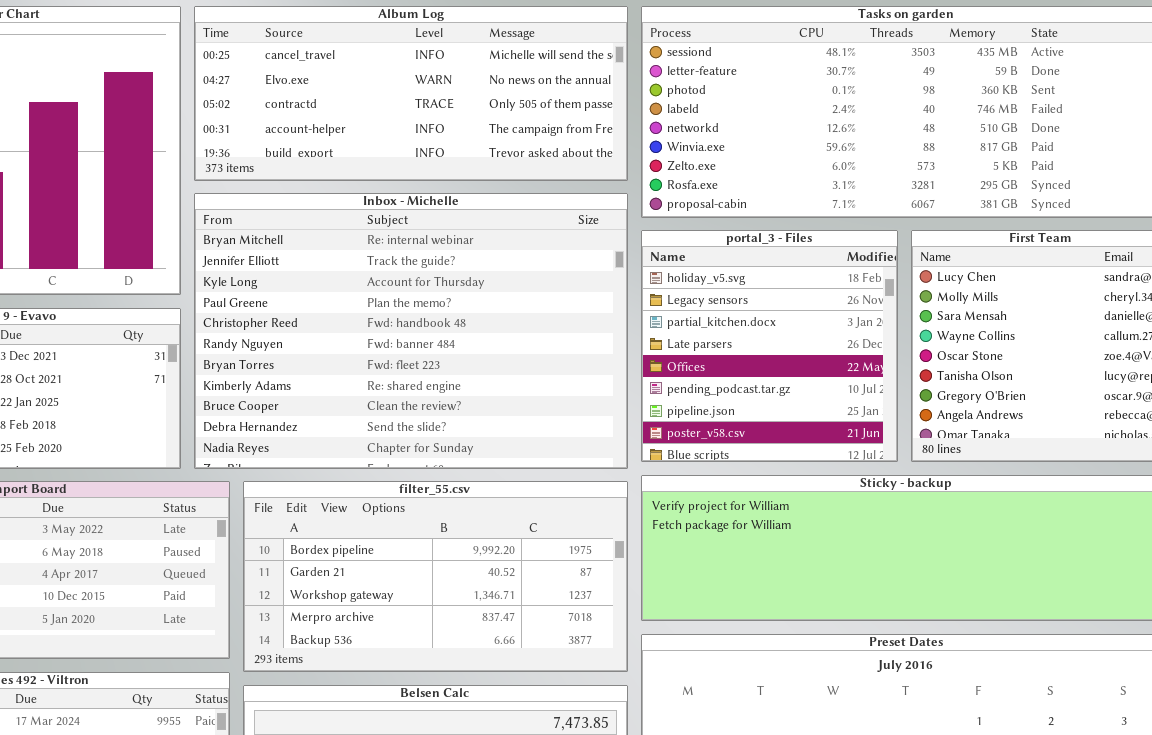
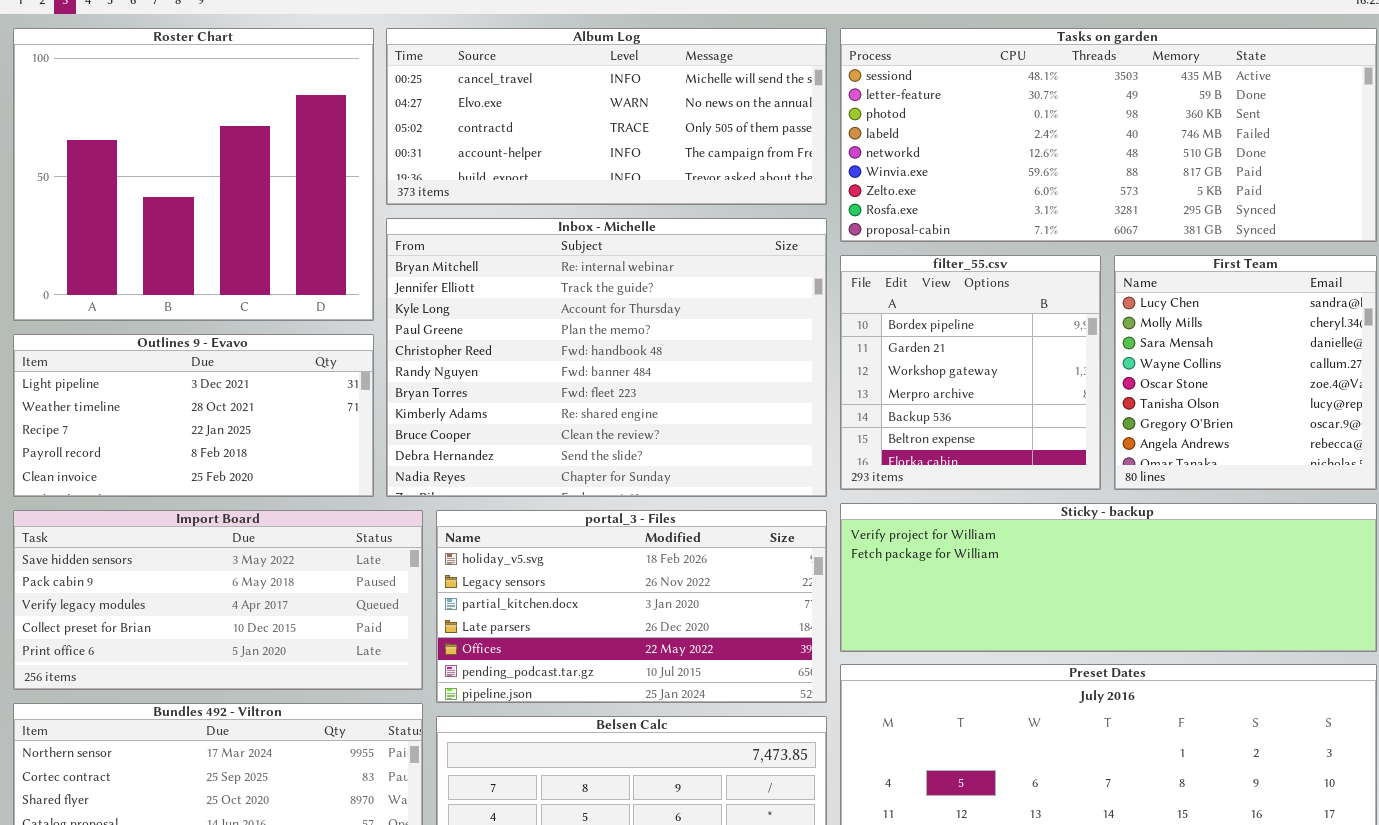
portal_3 - Files: [641,230,898,462] -> [436,510,827,703], moved, resized
filter_55.csv: [243,481,628,672] -> [840,255,1101,490], moved, resized

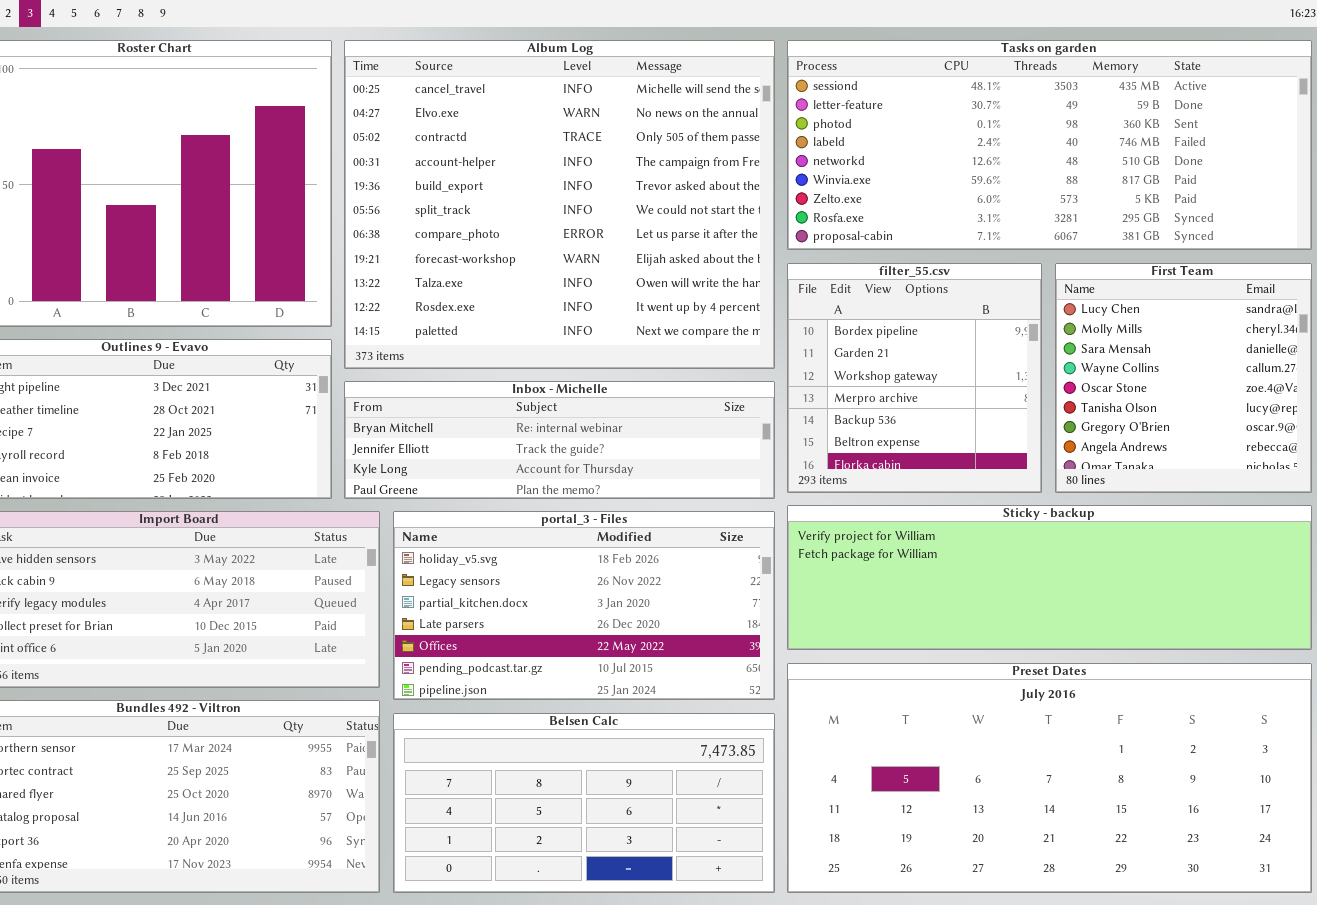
Album Log: [386,28,827,205] -> [344,40,775,369], resized
Inbox - Michelle: [386,218,827,497] -> [344,381,775,499], resized

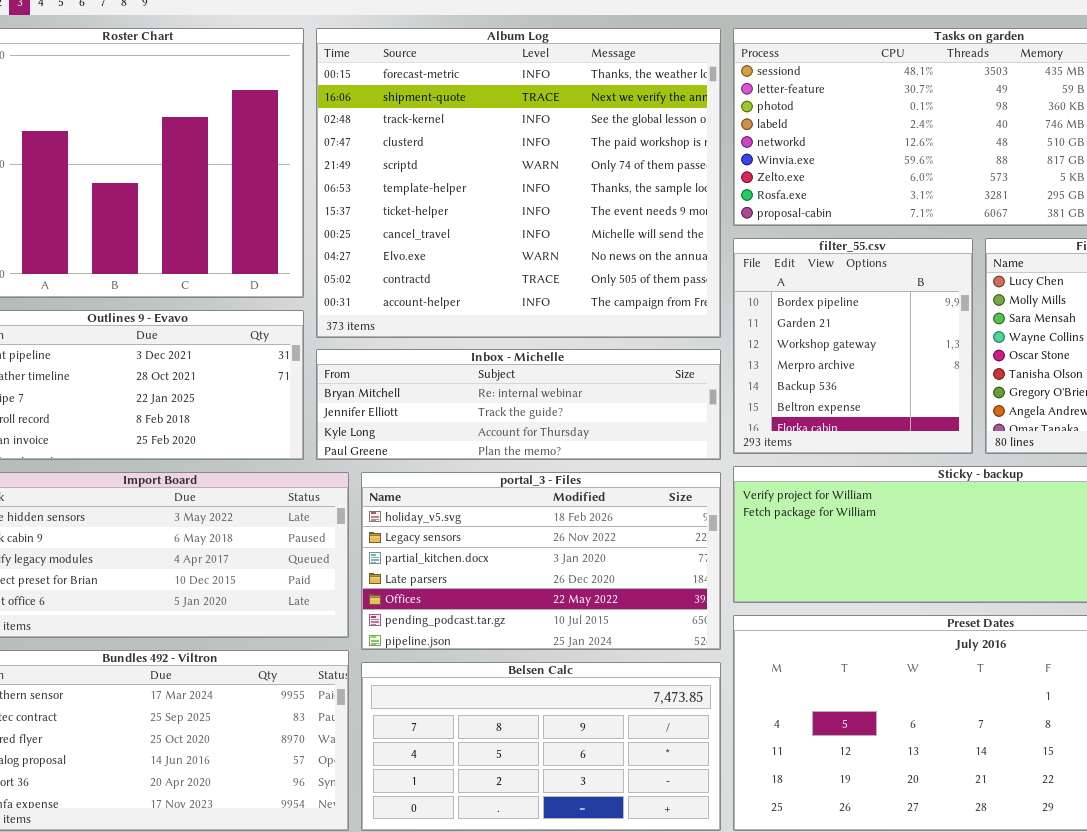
Album Log: [344,40,775,369] -> [316,28,721,338], scrolled up 7 rows

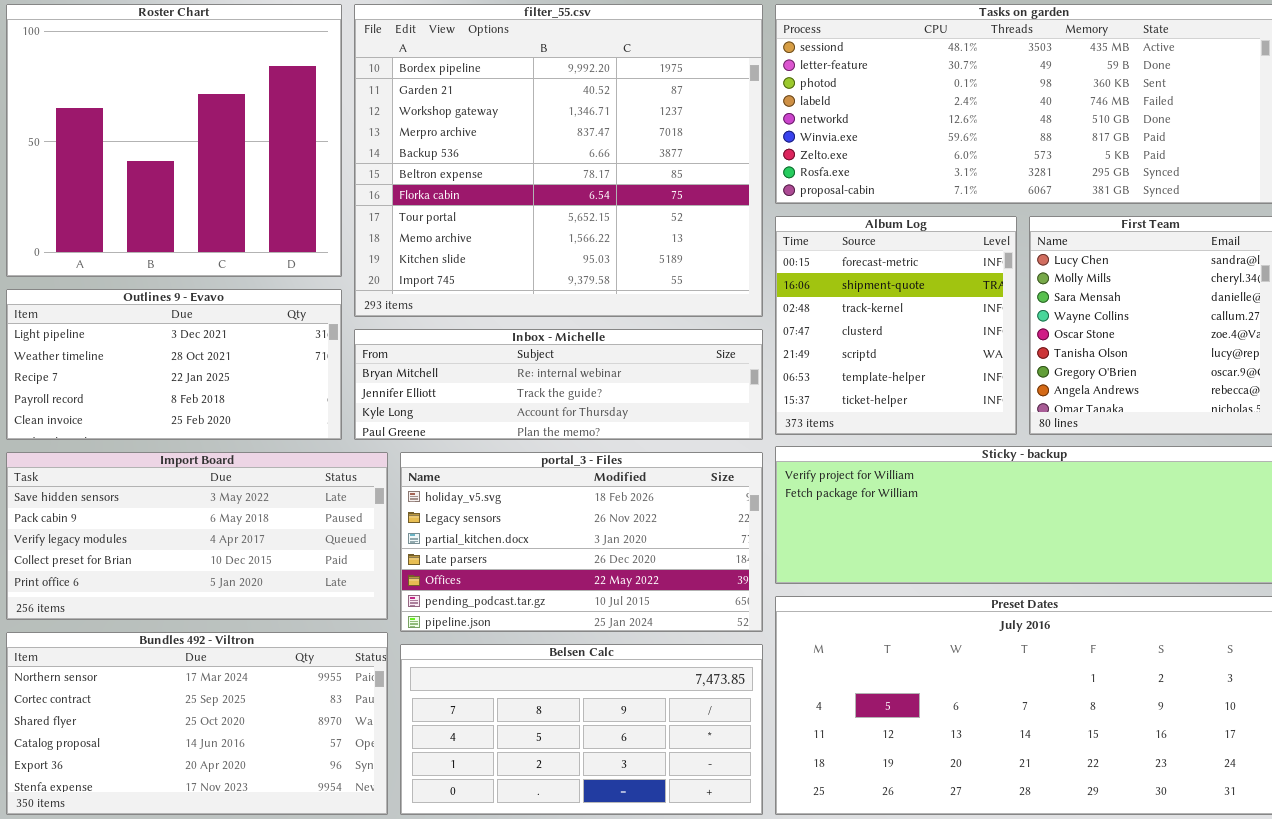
Album Log: [316,28,721,338] -> [775,216,1017,435], moved, resized
filter_55.csv: [733,238,973,454] -> [354,4,763,317], moved, resized

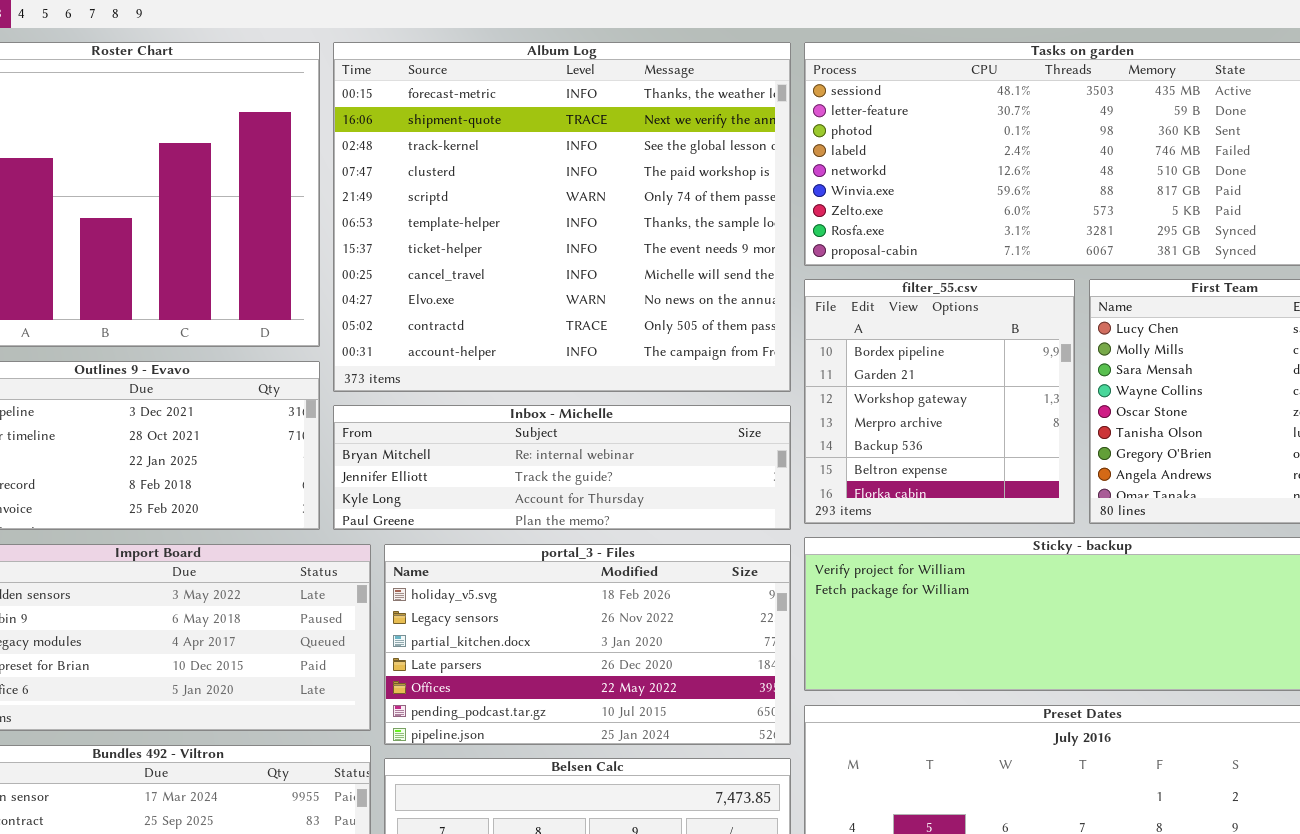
filter_55.csv: [354,4,763,317] -> [804,279,1075,524], moved, resized
Album Log: [775,216,1017,435] -> [333,42,791,392], moved, resized

